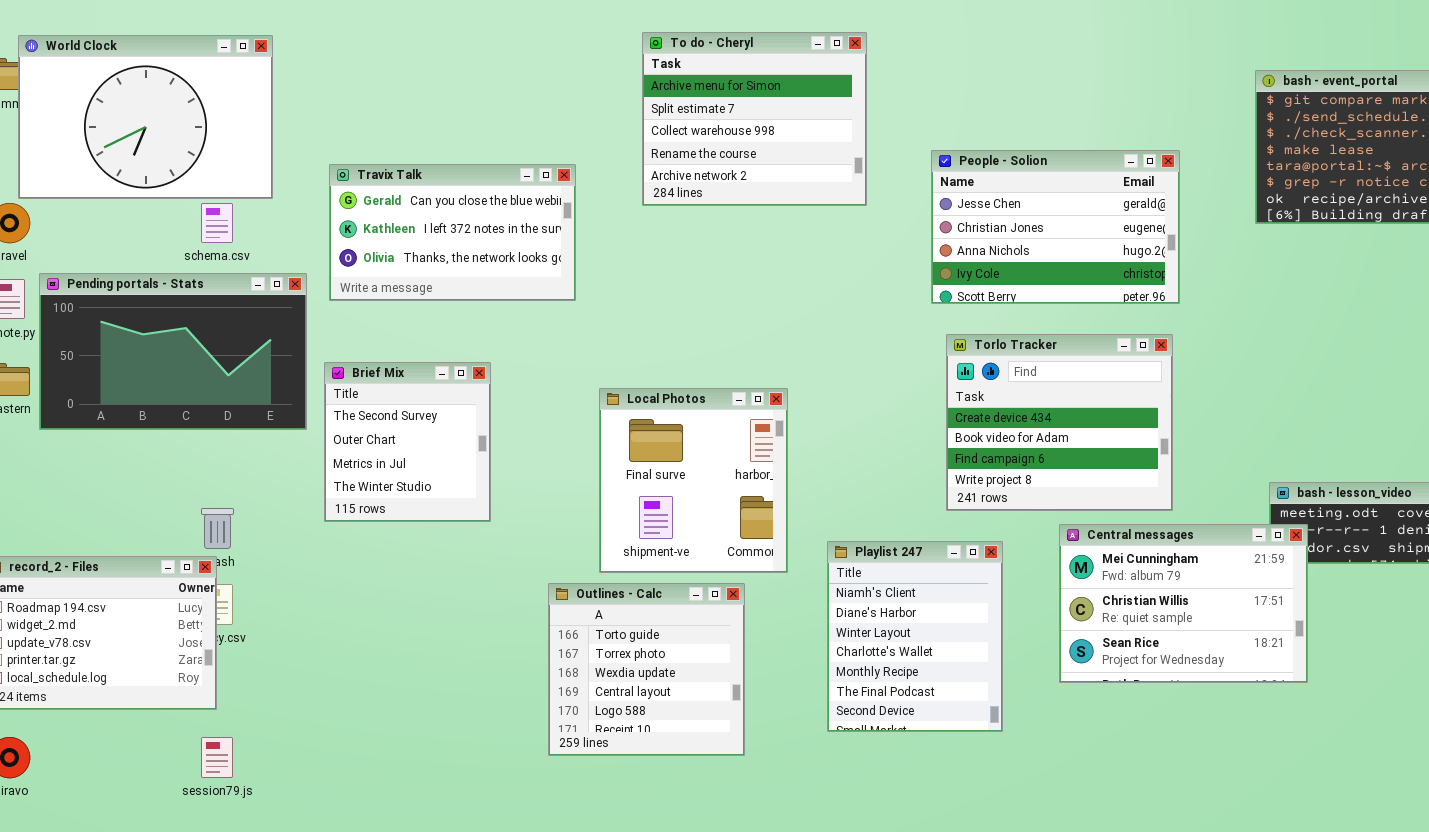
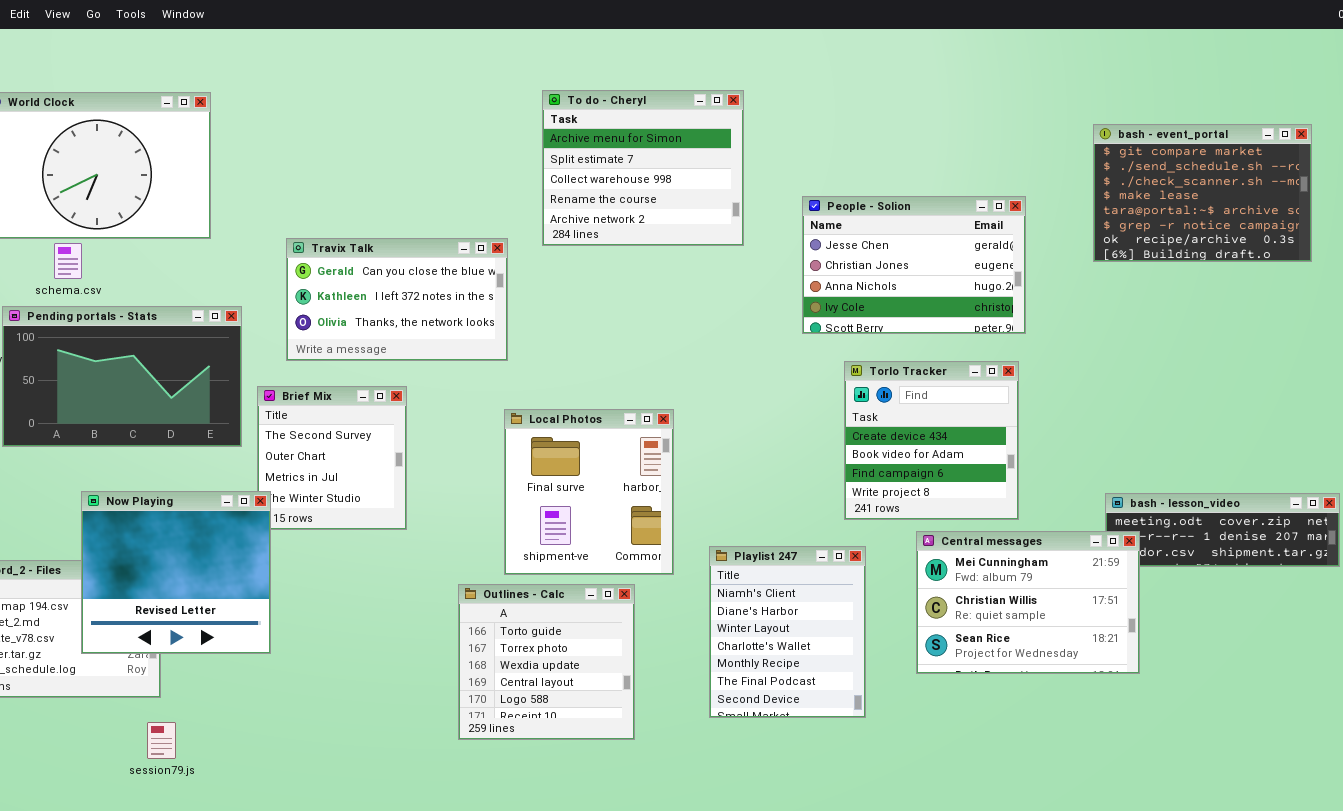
Travix Talk: [329,164,576,301] -> [286,238,508,361], moved
schema.csv: [201,203,233,243] -> [54,243,82,279], moved
Torlo Tracker: [946,334,1173,511] -> [844,361,1019,520], resized
Now Playing: none -> [81,491,271,654], opened

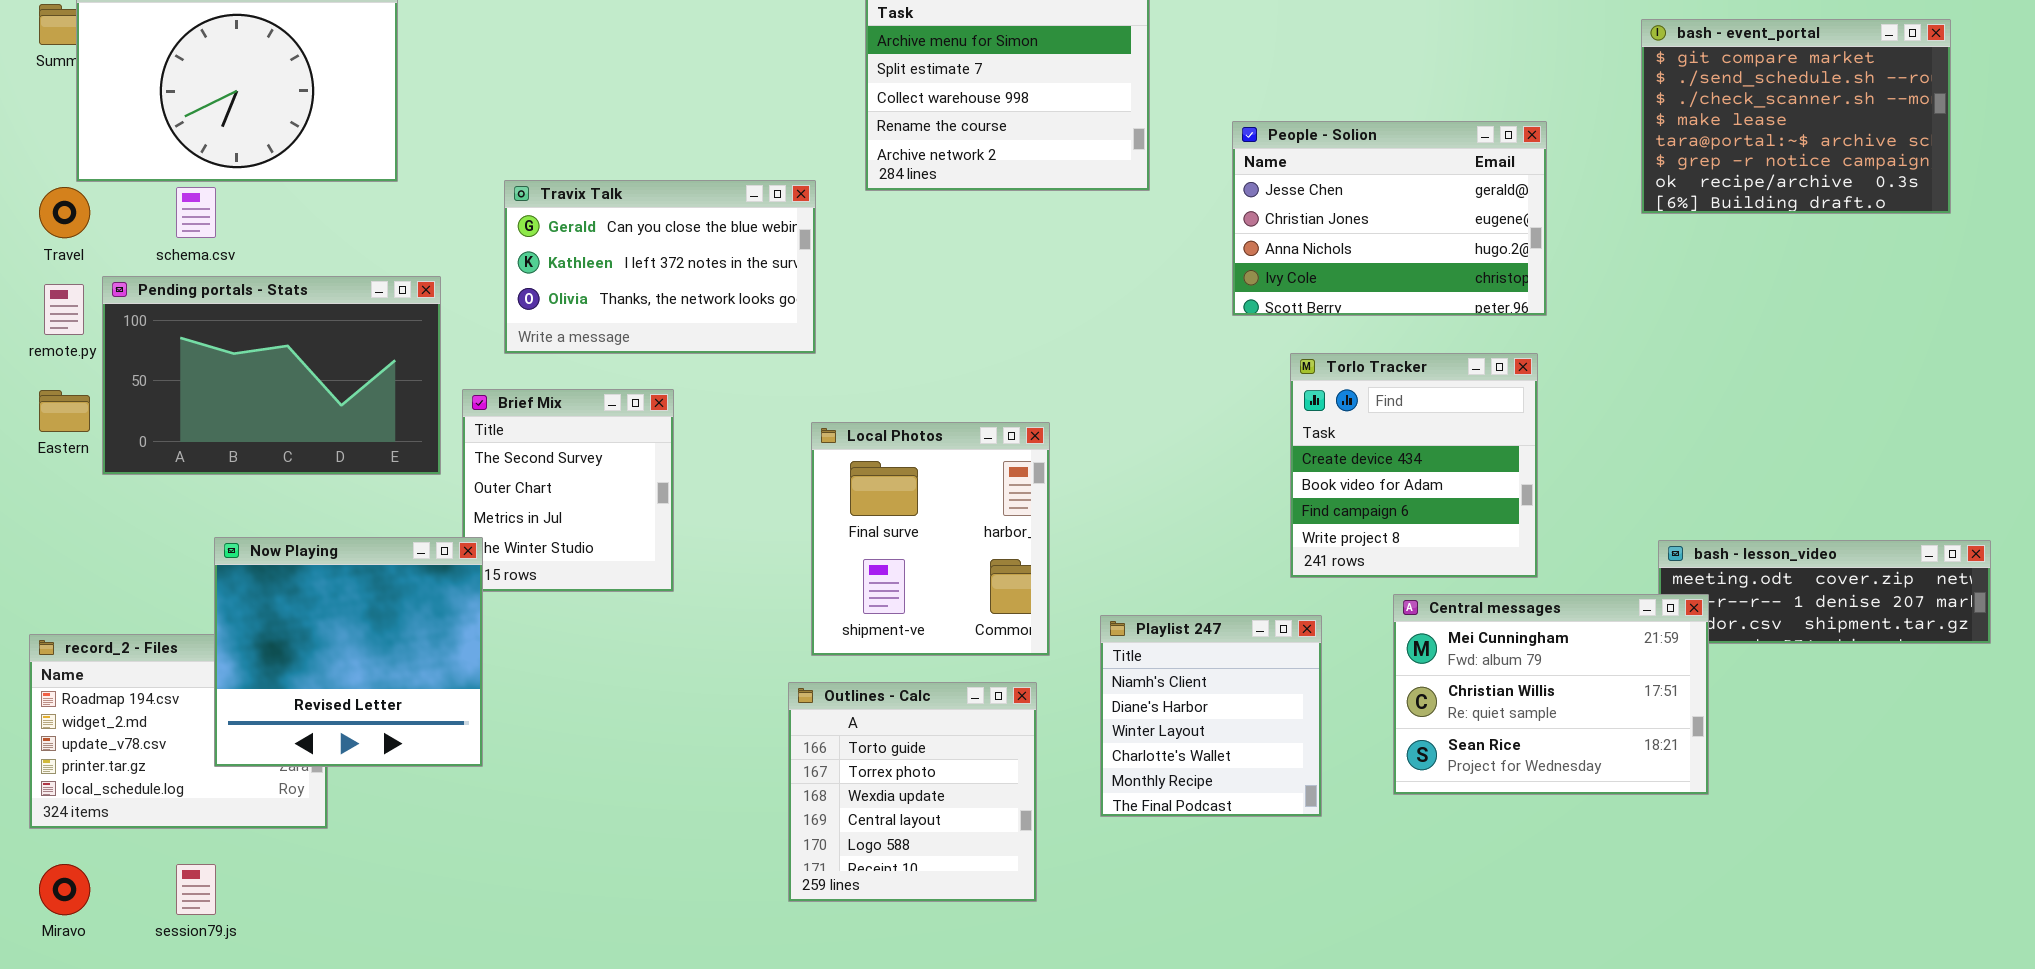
Playlist 247: [709,546,866,718] -> [1100,615,1322,817], resized
Outlines - Calc: [458,584,635,740] -> [788,682,1037,902], moved
session79.js: [147,722,176,759] -> [176,864,216,915], moved

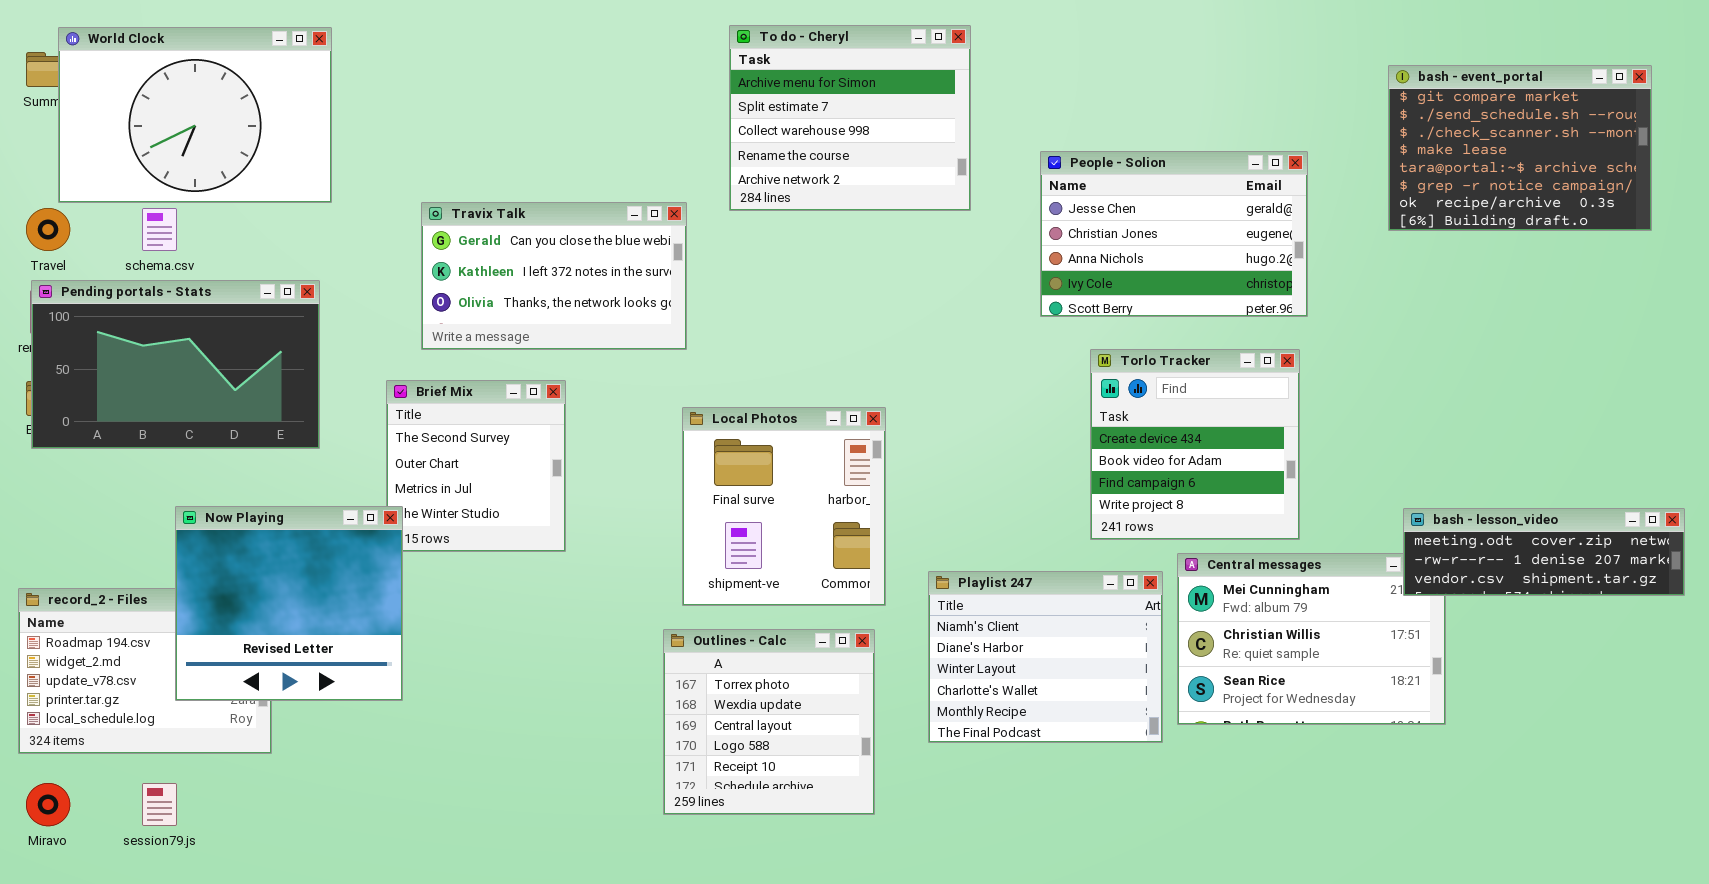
Pending portals - Stats: [102,276,441,475] -> [31,280,320,449], moved
bash - lesson_video: [1658,540,1991,644] -> [1403,508,1685,596], raised
Playlist 247: [1100,615,1322,817] -> [928,571,1163,743], resized
Outlines - Calc: [788,682,1037,902] -> [663,629,875,815], scrolled down 1 row

